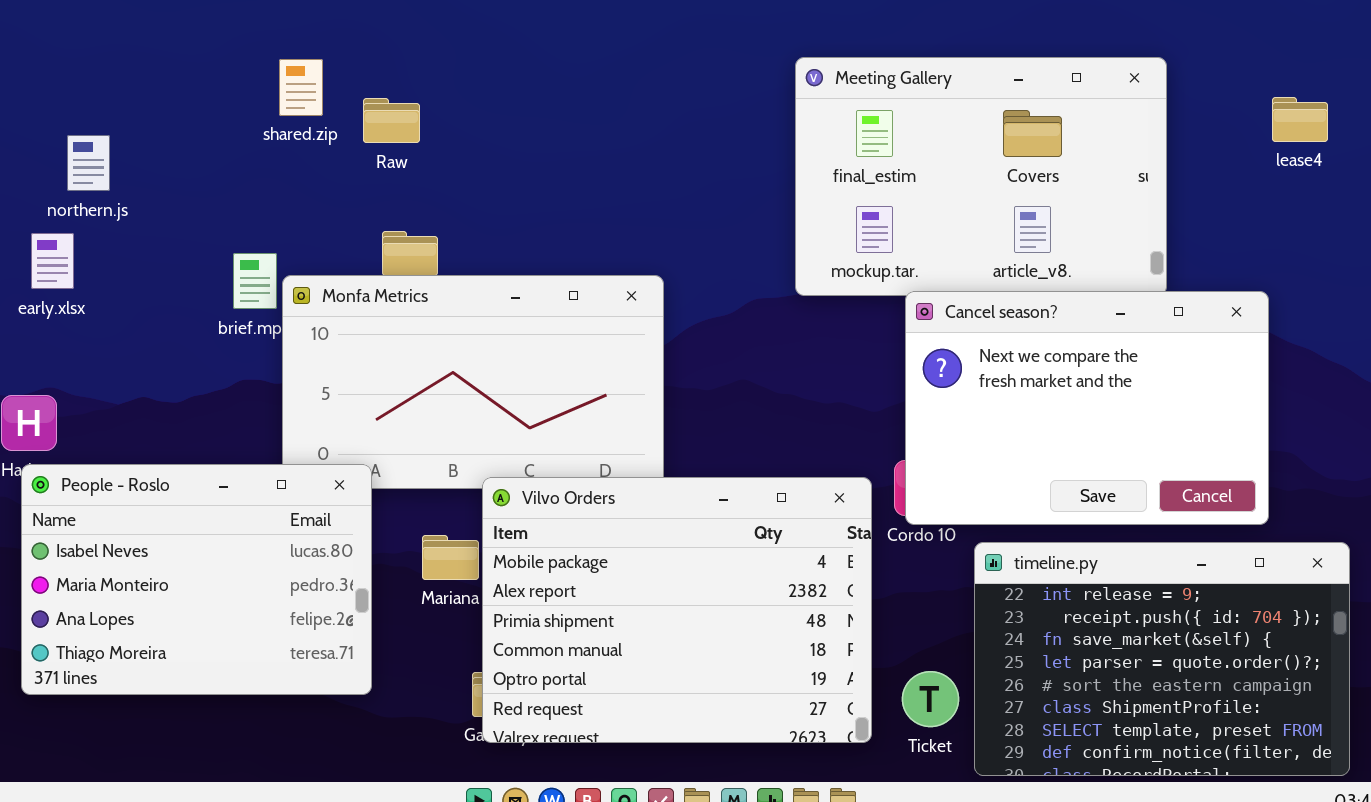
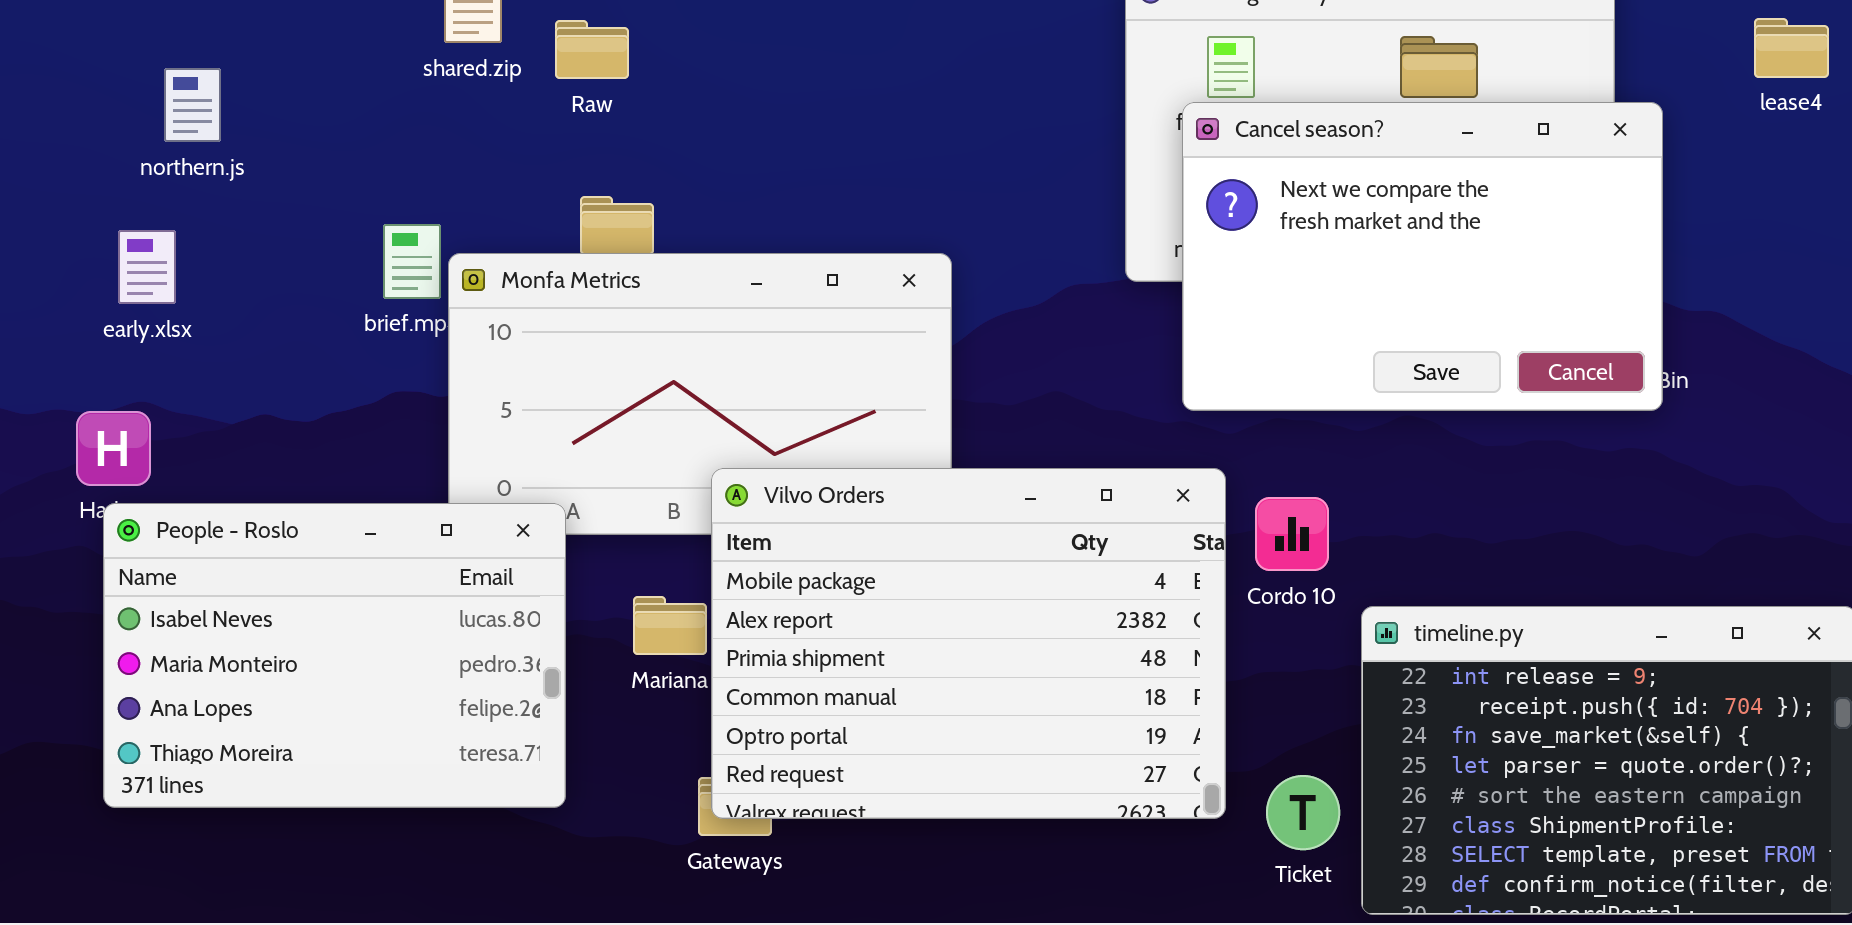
early.xlsx: [31,233,74,289] -> [118,230,176,304], moved
Cancel season?: [905,291,1269,525] -> [1182,102,1663,411], moved
Vilvo Orders: [482,477,872,743] -> [711,468,1226,819], moved

